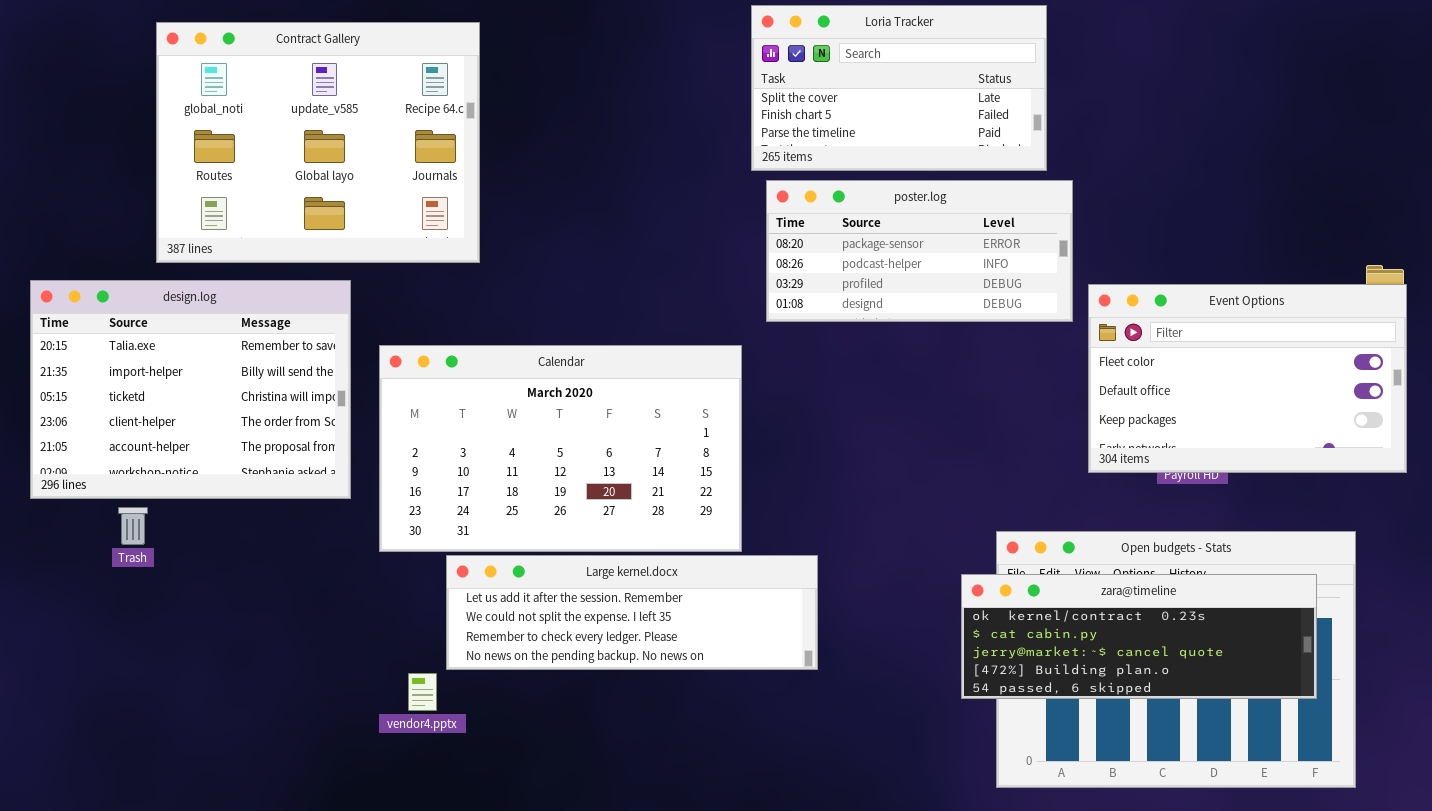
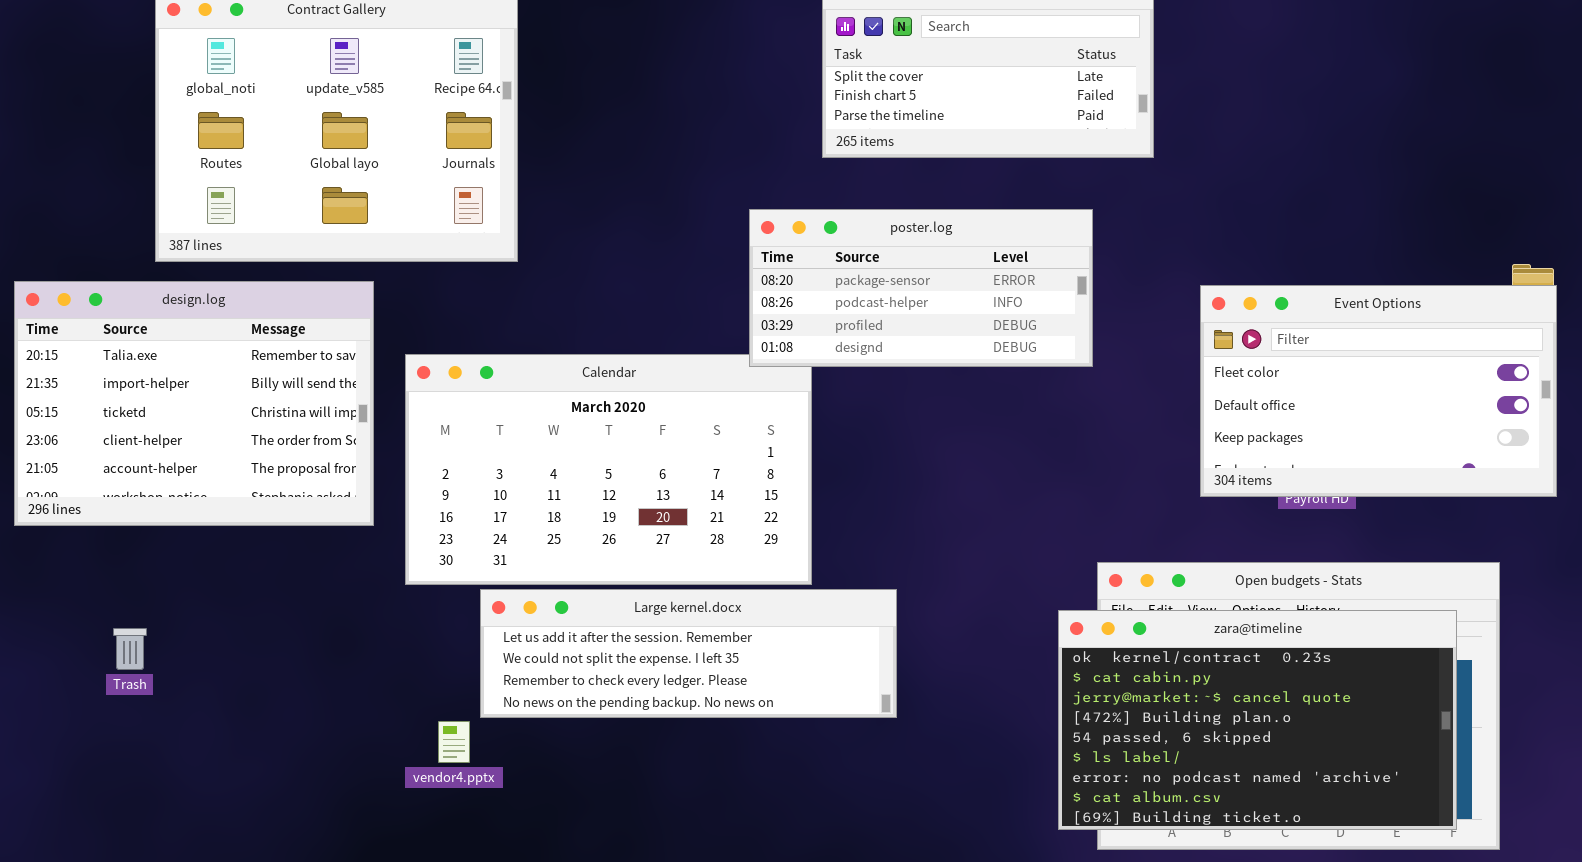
poster.log: [766,180,1073,322] -> [749,209,1093,367], moved
Trash: [118,507,148,545] -> [113,628,147,670], moved
zara@timeline: [961,574,1317,699] -> [1058,610,1457,830], resized

